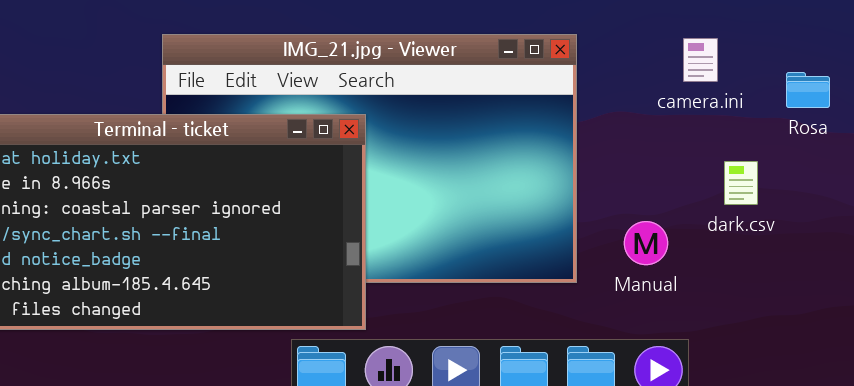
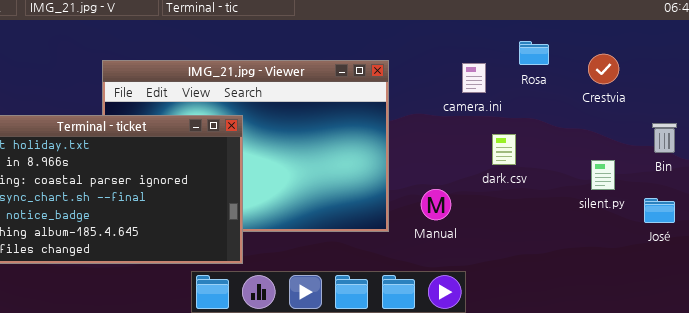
Rosa: [786,72,830,108] -> [519,41,549,65], moved
dark.csv: [724,161,758,205] -> [492,134,516,165], moved

